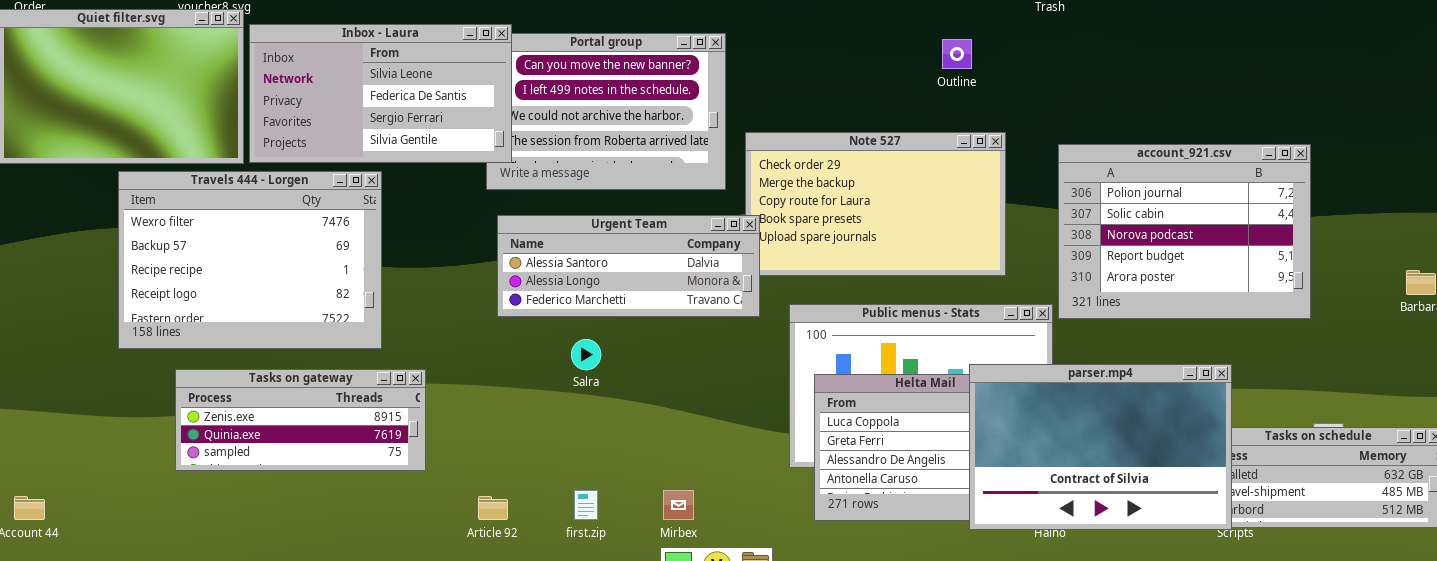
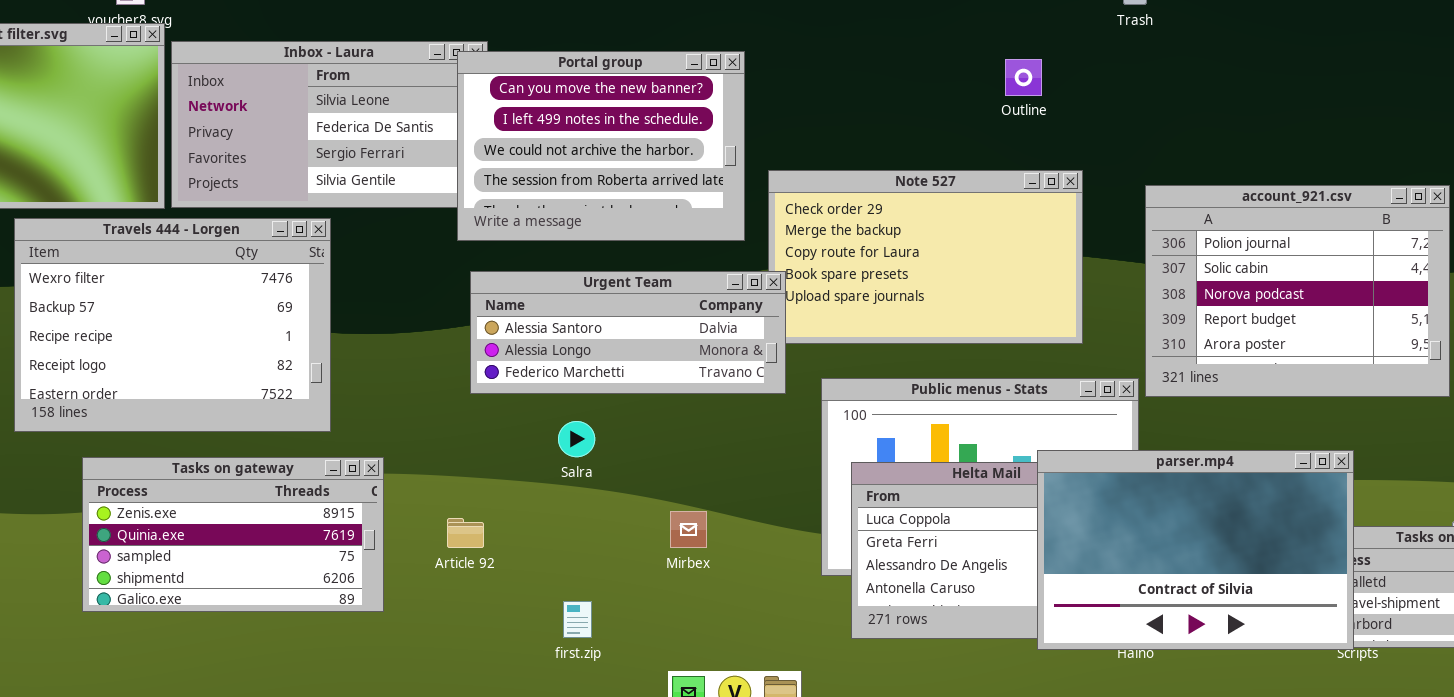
Portal group: [486,33,726,190] -> [457,51,745,241], raised
Tasks on gateway: [175,369,426,471] -> [82,457,384,612], resized
Mirbex: [663,490,694,520] -> [670,511,707,548], moved
Article 92: [478,496,508,520] -> [447,518,484,548], moved

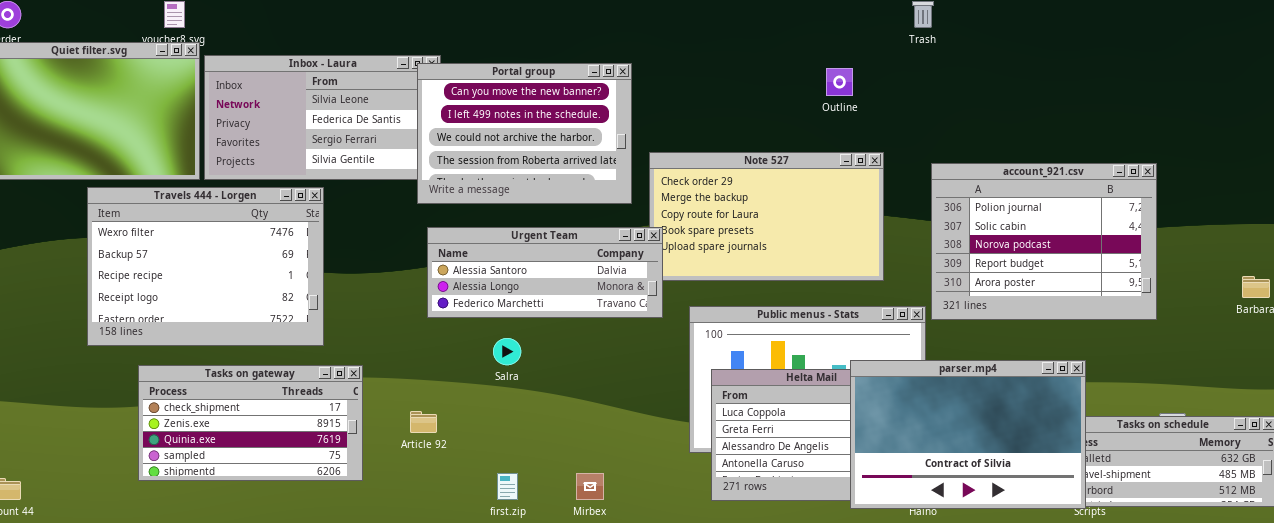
Tasks on gateway: [82,457,384,612] -> [138,365,363,481], scrolled up 1 row
Mirbex: [670,511,707,548] -> [576,473,604,500], moved

